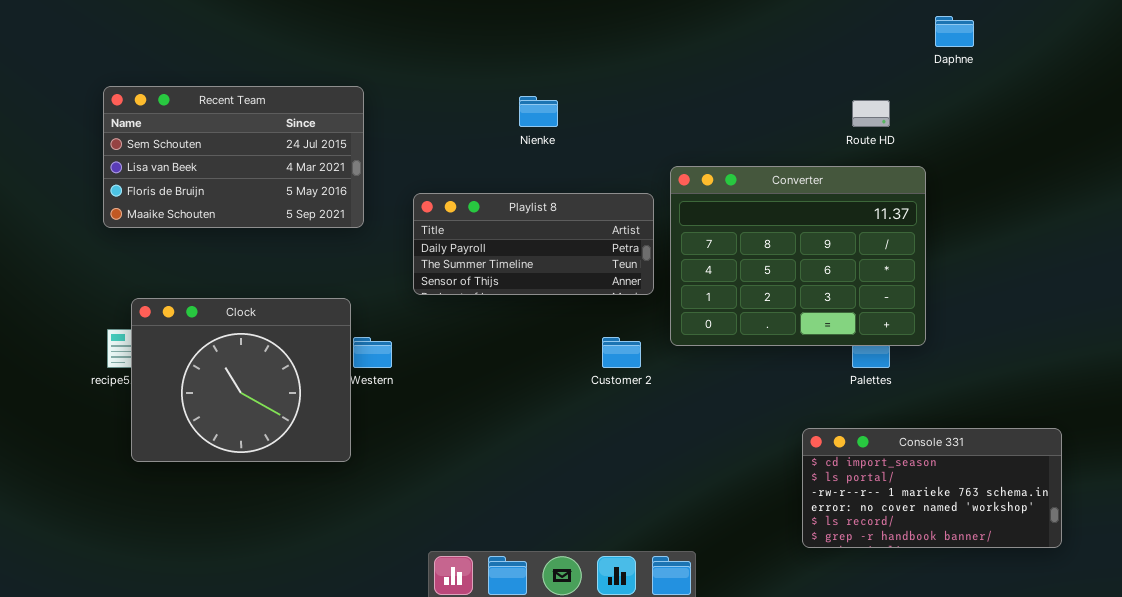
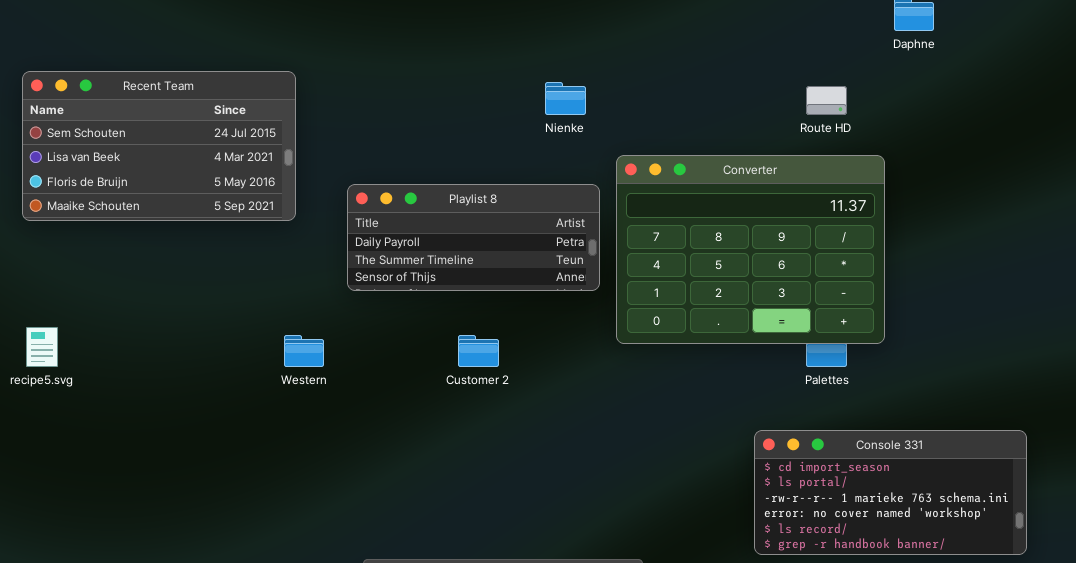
Nienke: [519,96,558,127] -> [545,82,586,115], moved
Clock: [131,298,351,462] -> none, closed
Customer 2: [602,337,641,368] -> [458,335,499,367], moved

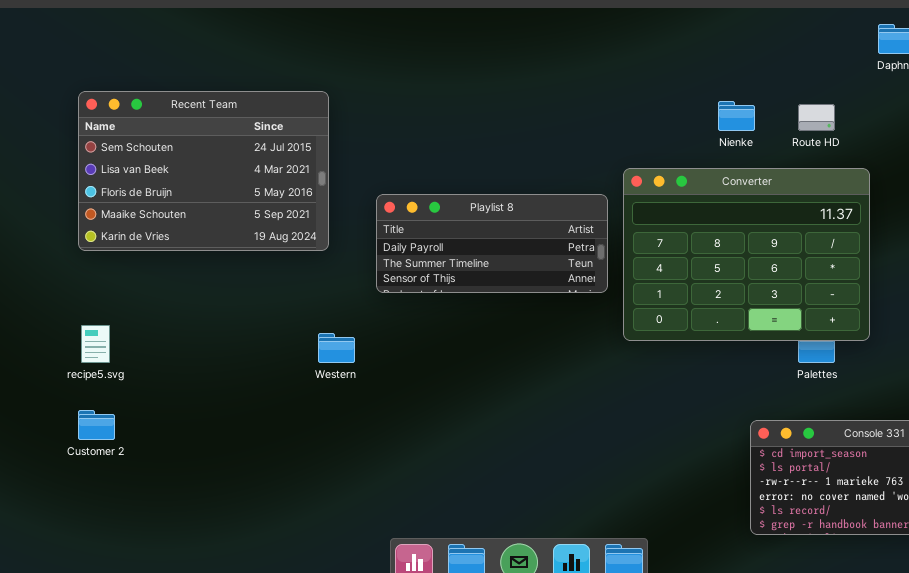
Recent Team: [22,71,296,221] -> [78,91,329,251], resized
Nienke: [545,82,586,115] -> [718,101,755,131], moved
Customer 2: [458,335,499,367] -> [78,410,115,440], moved

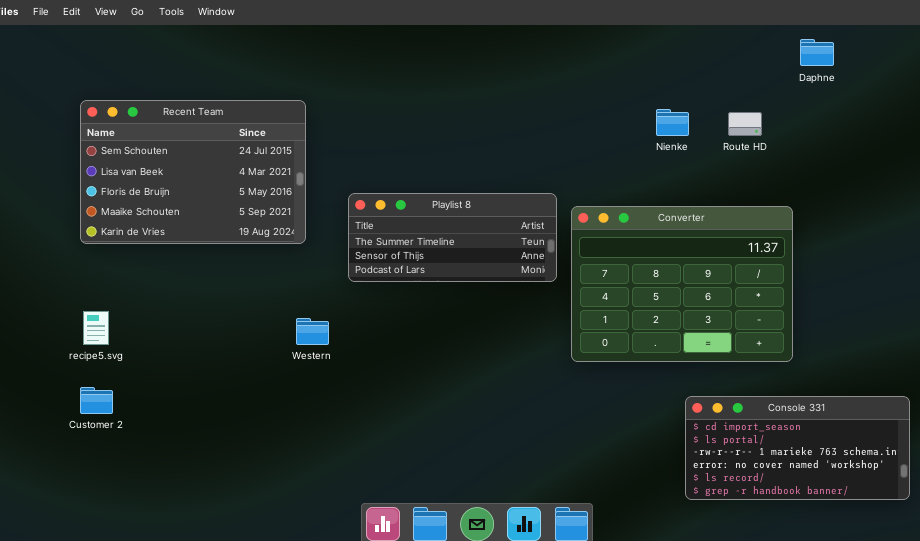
Converter: [623,168,870,341] -> [571,206,793,362], moved
Playlist 8: [376,194,608,293] -> [348,193,557,282], scrolled down 1 row

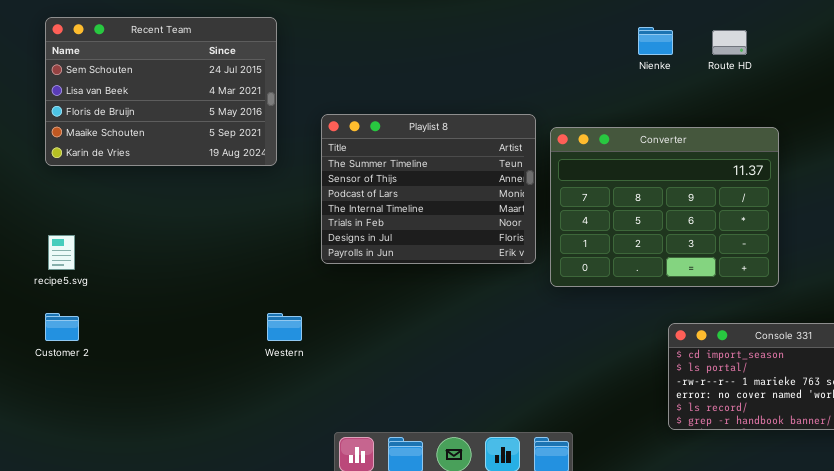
Playlist 8: [348,193,557,282] -> [321,114,536,264], resized
Western: [296,318,329,345] -> [267,313,302,341], moved

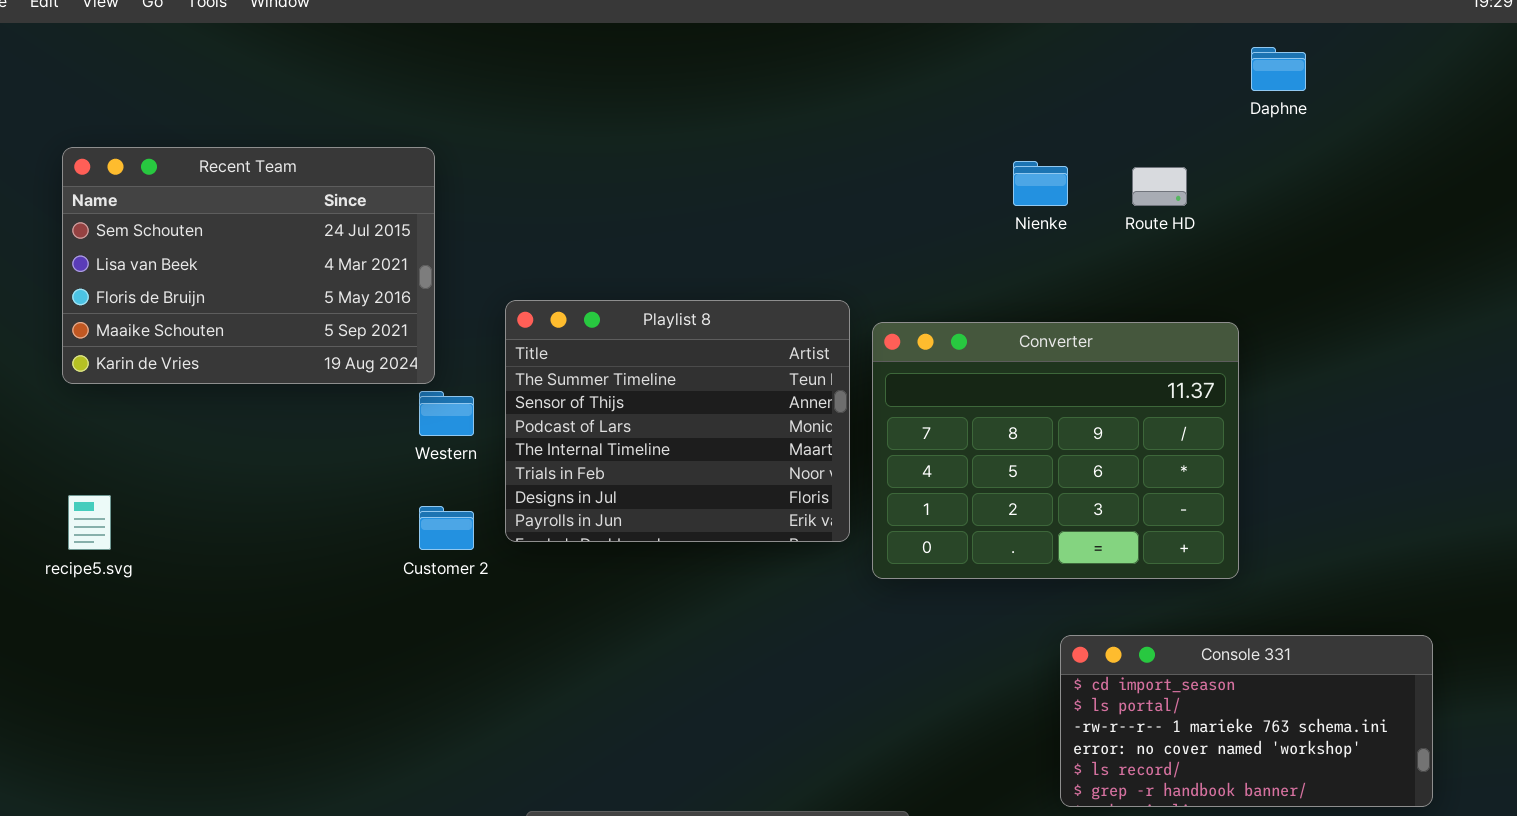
Customer 2: [45,313,79,341] -> [419,506,474,550], moved
Western: [267,313,302,341] -> [419,391,474,436], moved

